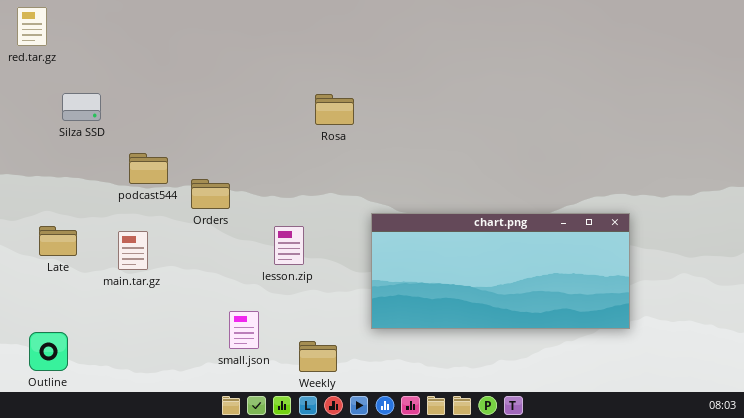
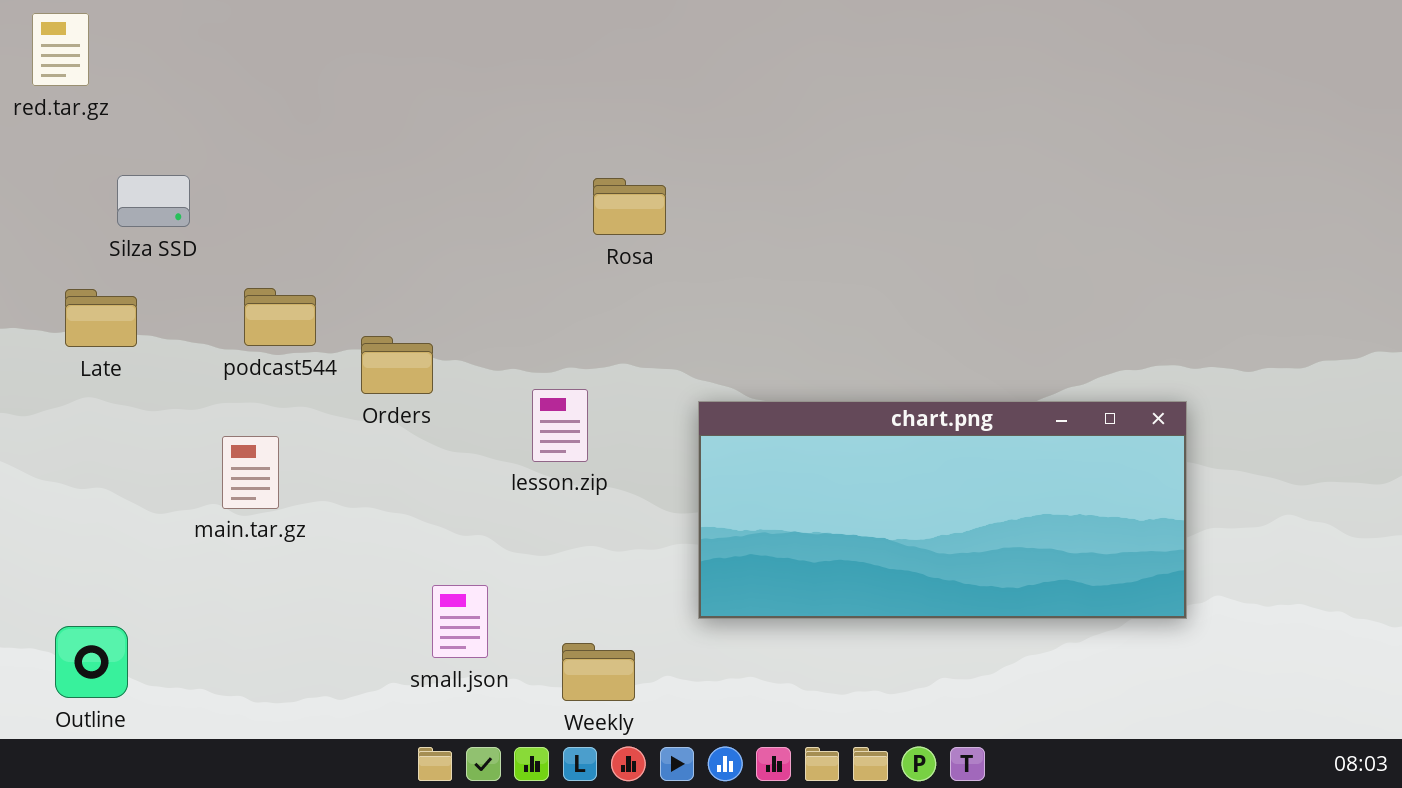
Late: [39,226,77,256] -> [65,289,137,347], moved
lesson.zip: [274,226,304,265] -> [532,389,588,462], moved

